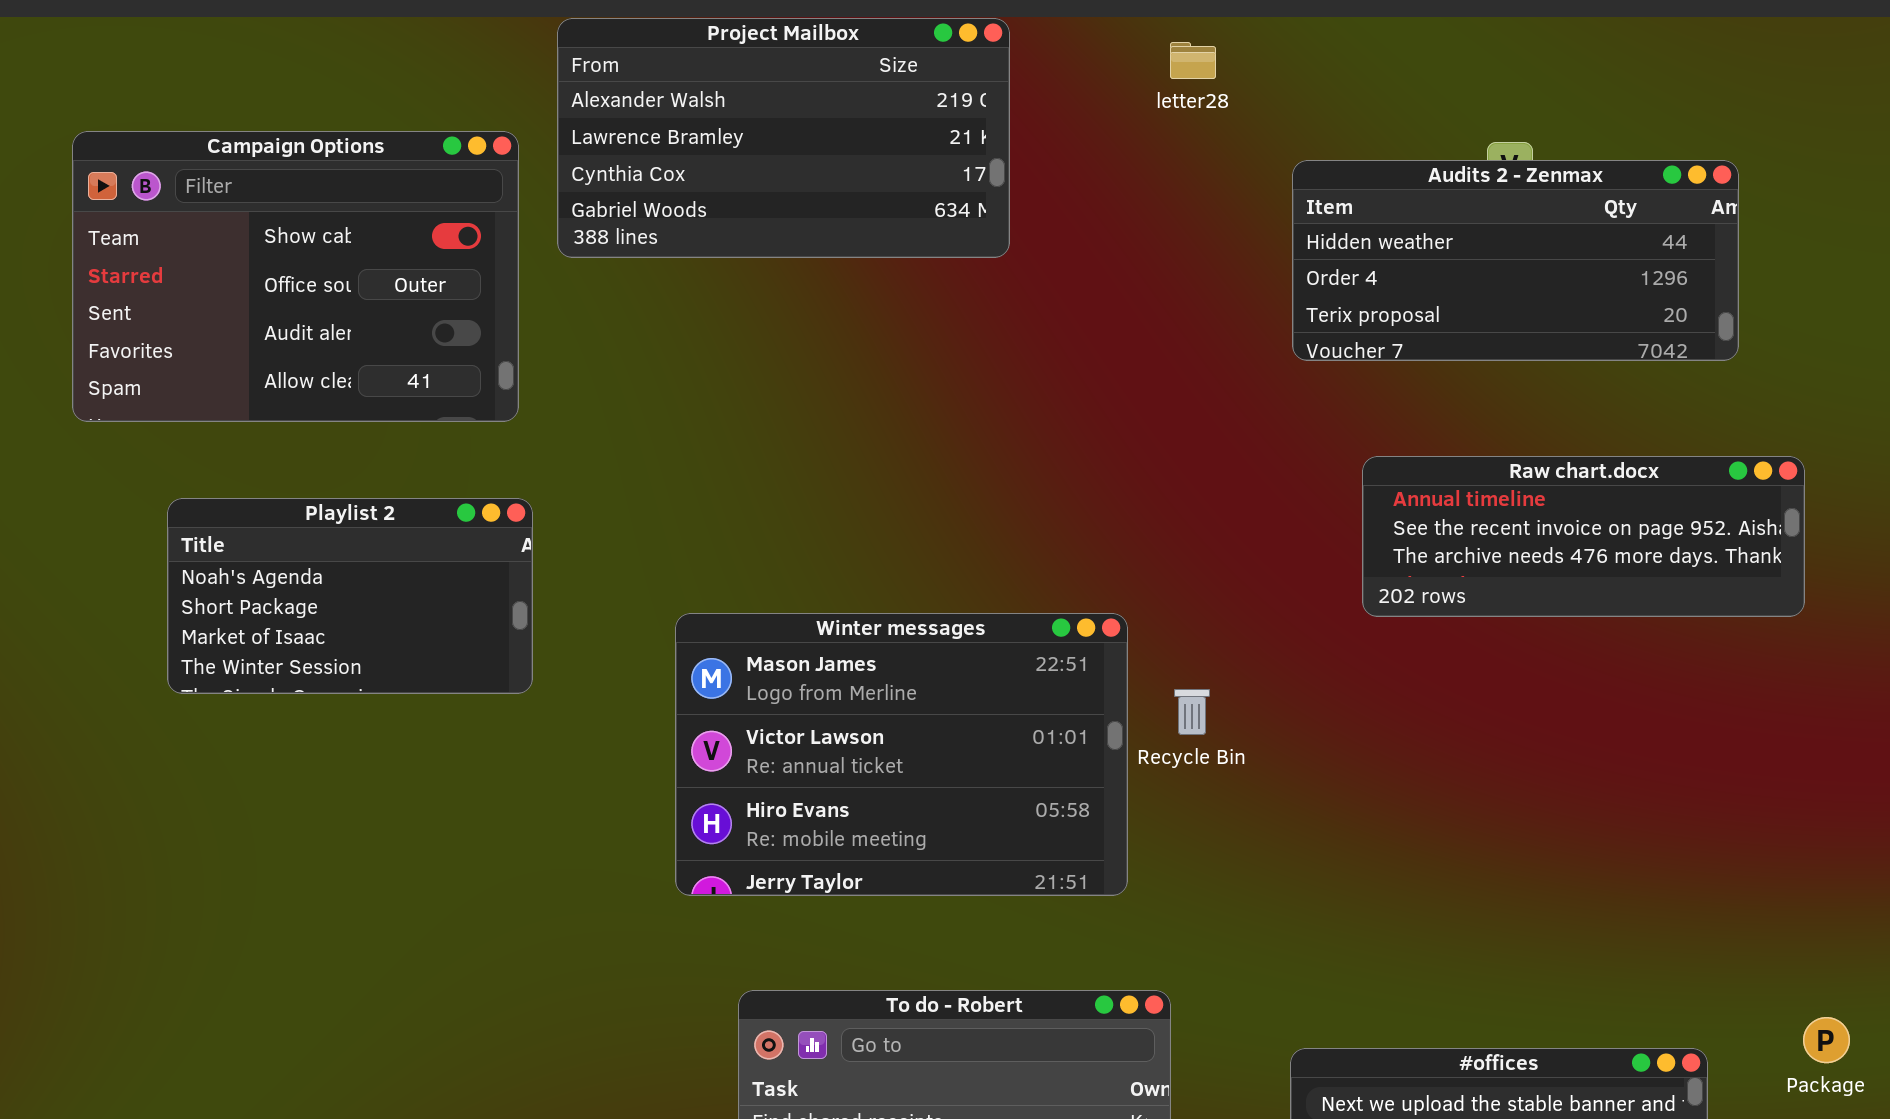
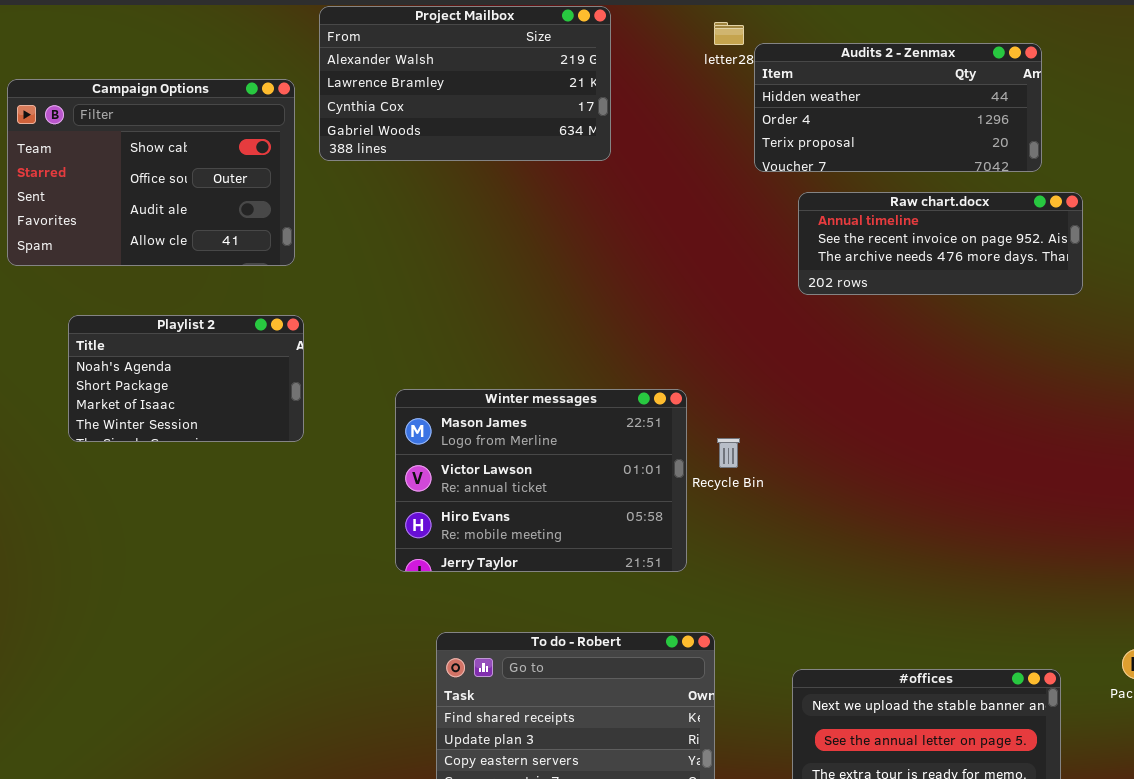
Audits 2 - Zenmax: [1292,160,1739,361] -> [754,43,1042,172], moved
Raw chart.docx: [1362,456,1805,617] -> [798,192,1083,295], moved

